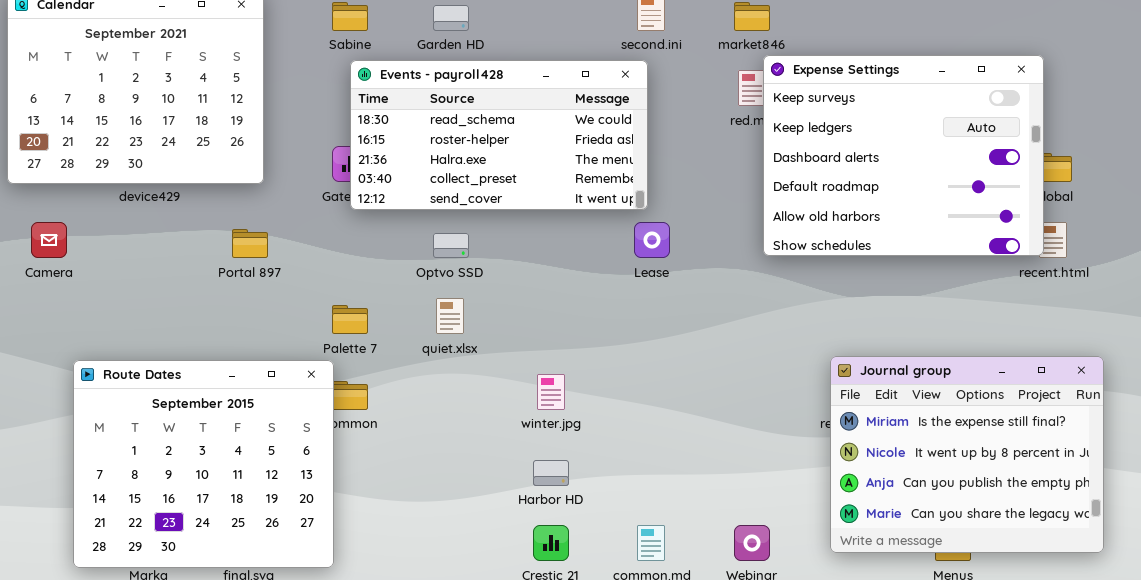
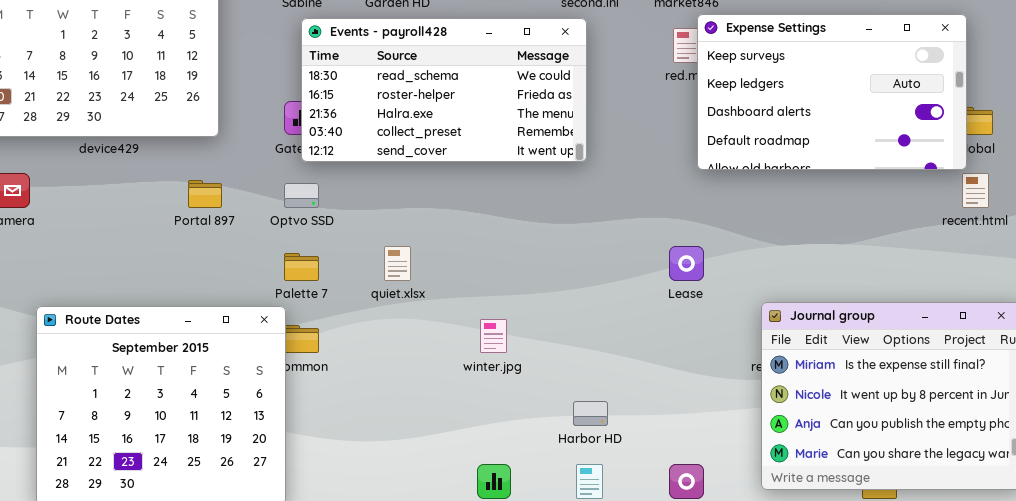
Expense Settings: [763,55,1044,256] -> [697,14,967,170], resized
Lease: [634,222,670,258] -> [669,246,704,281], moved
Optvo SSD: [433,233,469,258] -> [284,183,319,208], moved
Harbor HD: [533,460,569,486] -> [573,401,608,426], moved

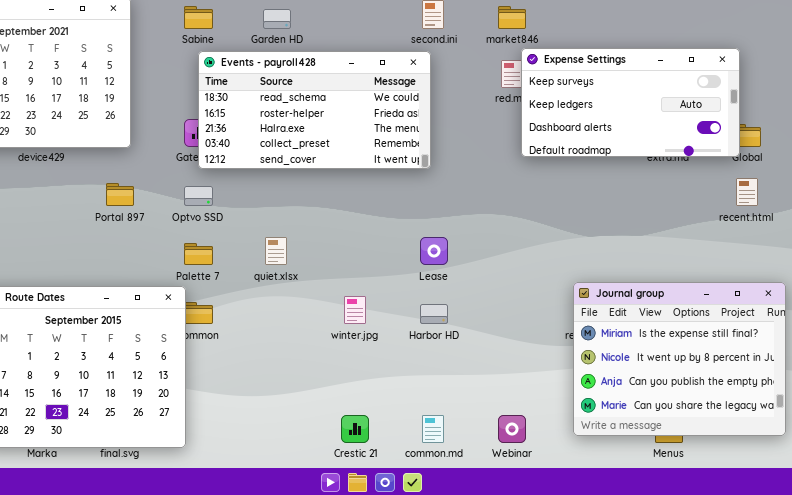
Expense Settings: [697,14,967,170] -> [521,48,740,157], resized
Lease: [669,246,704,281] -> [420,237,448,265], moved
Harbor HD: [573,401,608,426] -> [420,304,448,324], moved

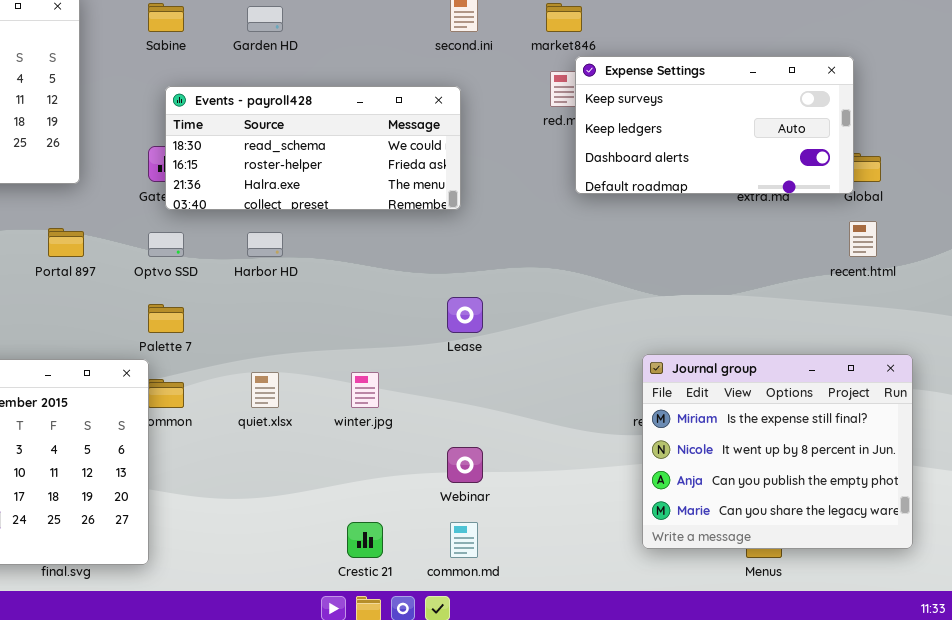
Events - payroll428: [198,51,431,169] -> [165,86,461,210], resized
quiet.xlsx: [265,237,287,265] -> [251,372,279,408], moved
Harbor HD: [420,304,448,324] -> [247,232,283,257], moved
Webinar: [498,415,526,443] -> [447,447,483,483], moved

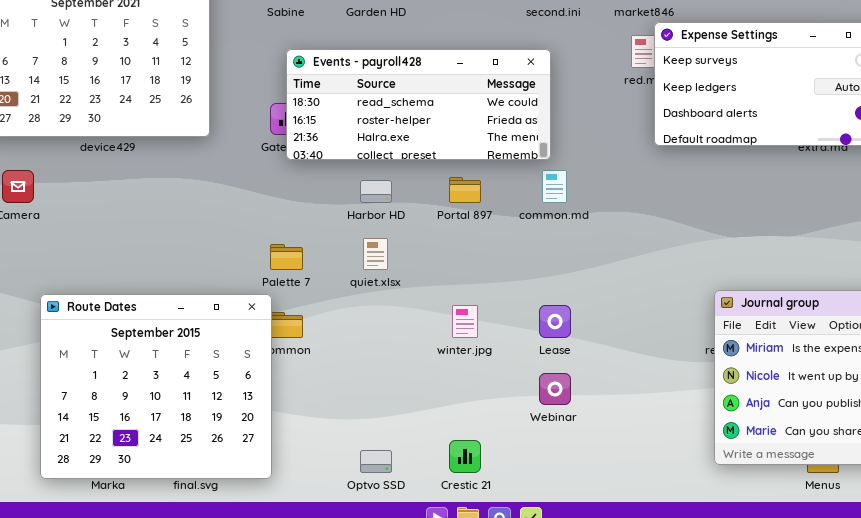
Portal 897: [48,228,84,257] -> [449,177,481,203], moved
Optvo SSD: [148,232,184,257] -> [360,450,392,473], moved
Lease: [447,297,483,333] -> [539,305,571,338], moved
quiet.xlsx: [251,372,279,408] -> [363,238,388,270], moved
common.md: [450,522,478,558] -> [542,170,567,203], moved

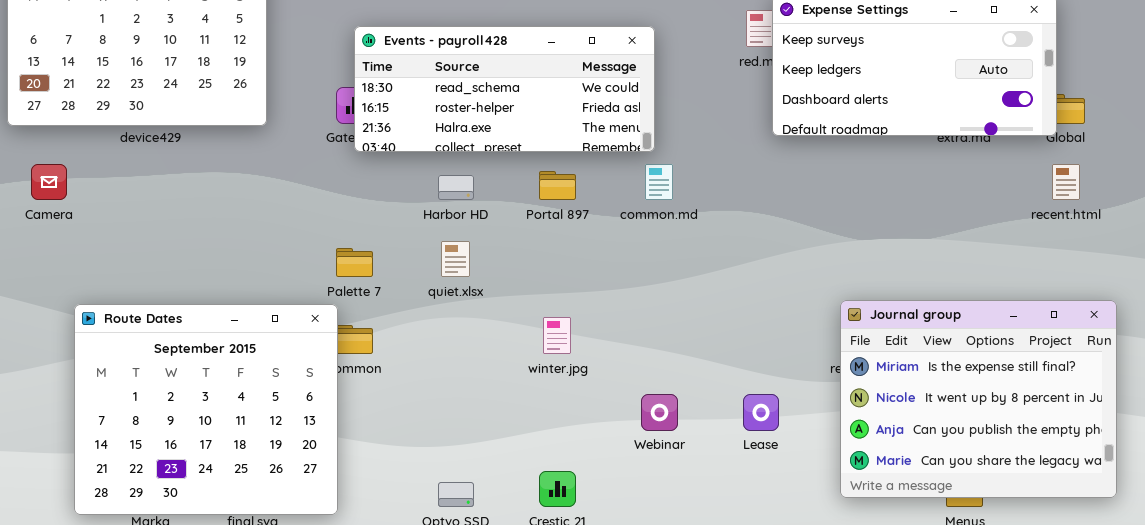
Lease: [539,305,571,338] -> [743,394,779,431], moved

